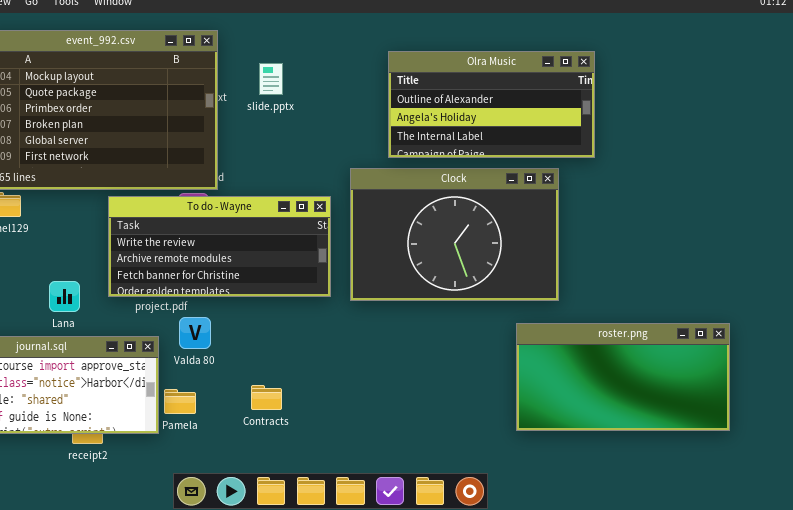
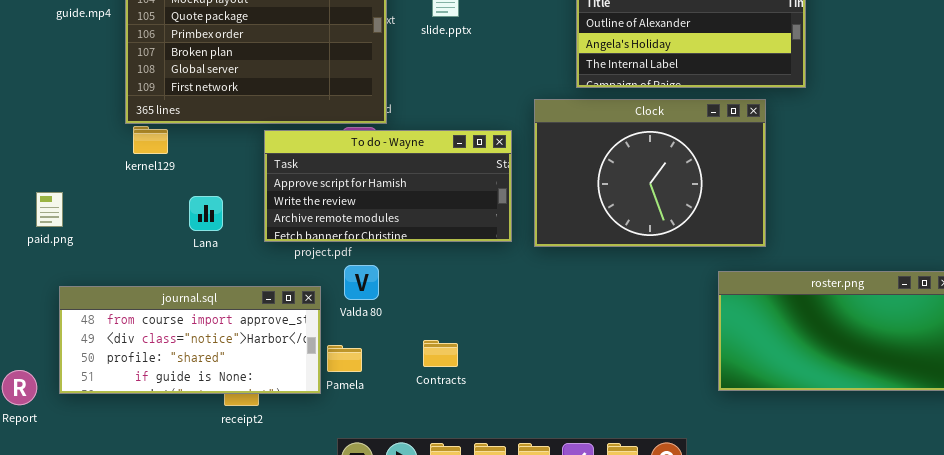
To do - Wayne: [108,196,331,297] -> [264,130,512,242], scrolled up 1 row
Lana: [49,281,80,312] -> [189,196,223,231], moved

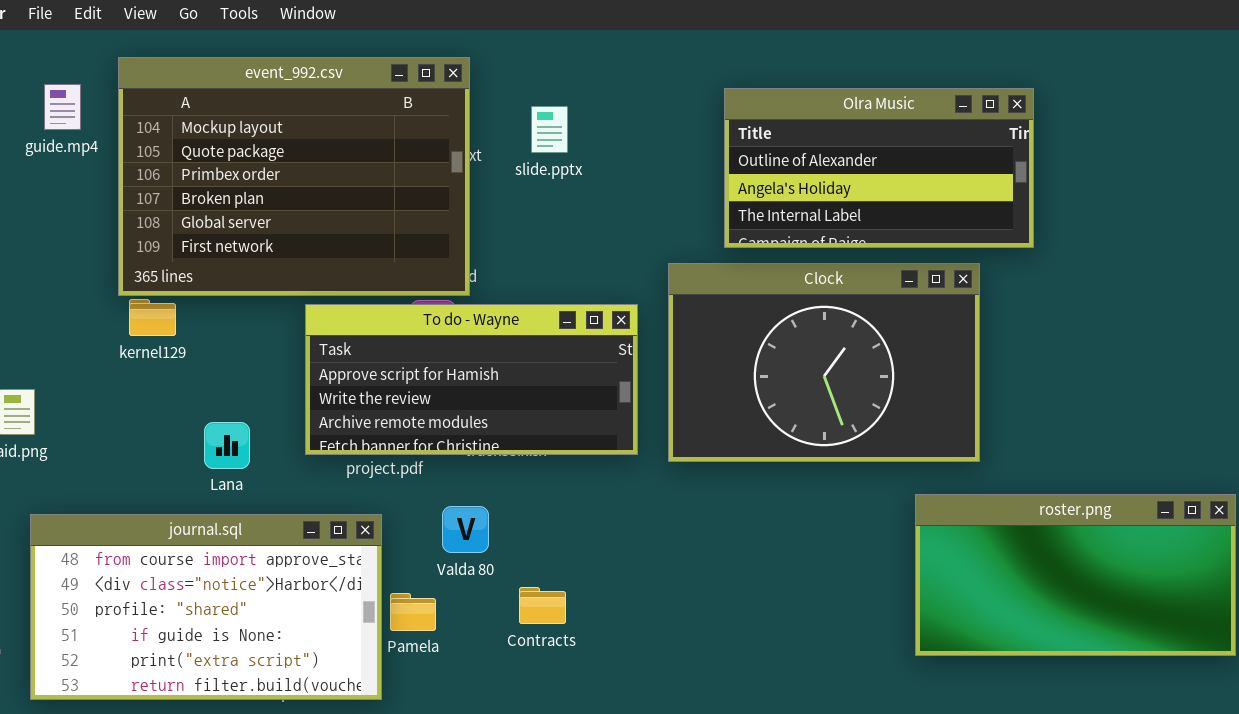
Lana: [189,196,223,231] -> [204,422,250,469], moved
Valda 80: [344,265,379,300] -> [442,506,489,553], moved
journal.sql: [59,286,321,394] -> [30,514,382,700], resized

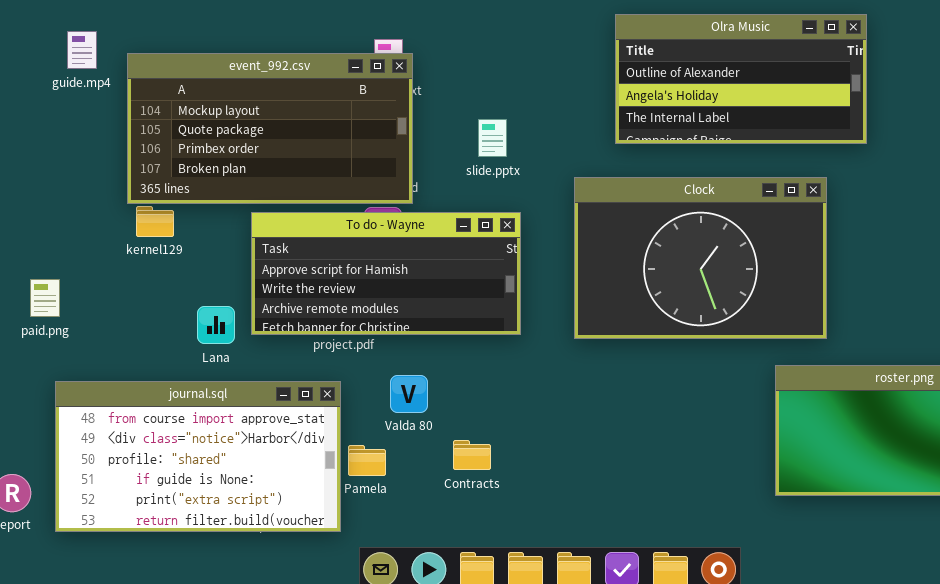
event_992.csv: [118,57,470,296] -> [127,53,413,204], resized
Olra Music: [724,88,1034,248] -> [615,14,867,144], moved
slide.pptx: [531,106,568,153] -> [478,119,507,157], moved
To do - Wayne: [305,304,638,455] -> [251,212,521,335], moved

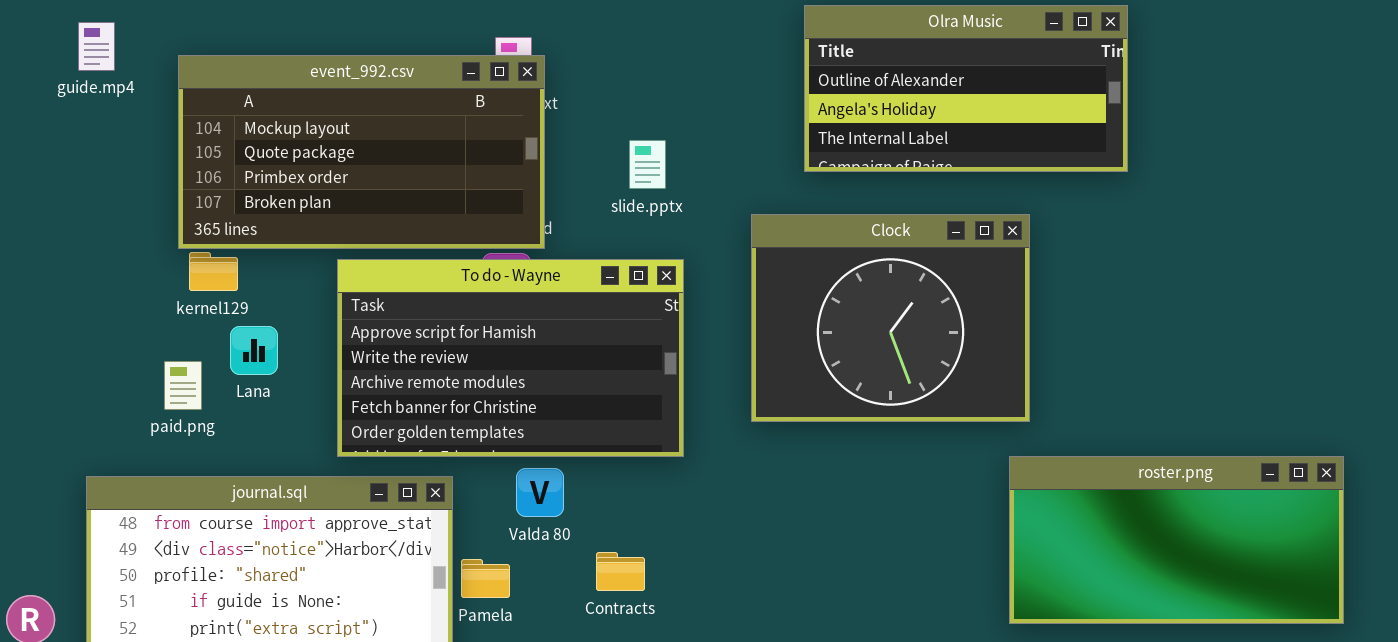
guide.mp4: [67,31,97,69] -> [78,22,115,71], moved
Clock: [574,177,827,339] -> [751,214,1030,422], resized
To do - Wayne: [251,212,521,335] -> [337,259,684,457], resized
paid.png: [30,279,60,317] -> [164,361,202,410], moved
Lana: [197,306,235,344] -> [230,326,278,375], moved

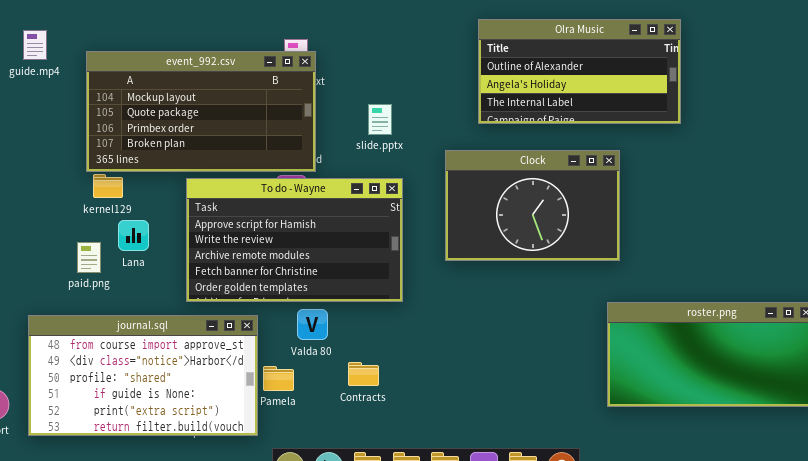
Clock: [751,214,1030,422] -> [445,150,620,261], resized

